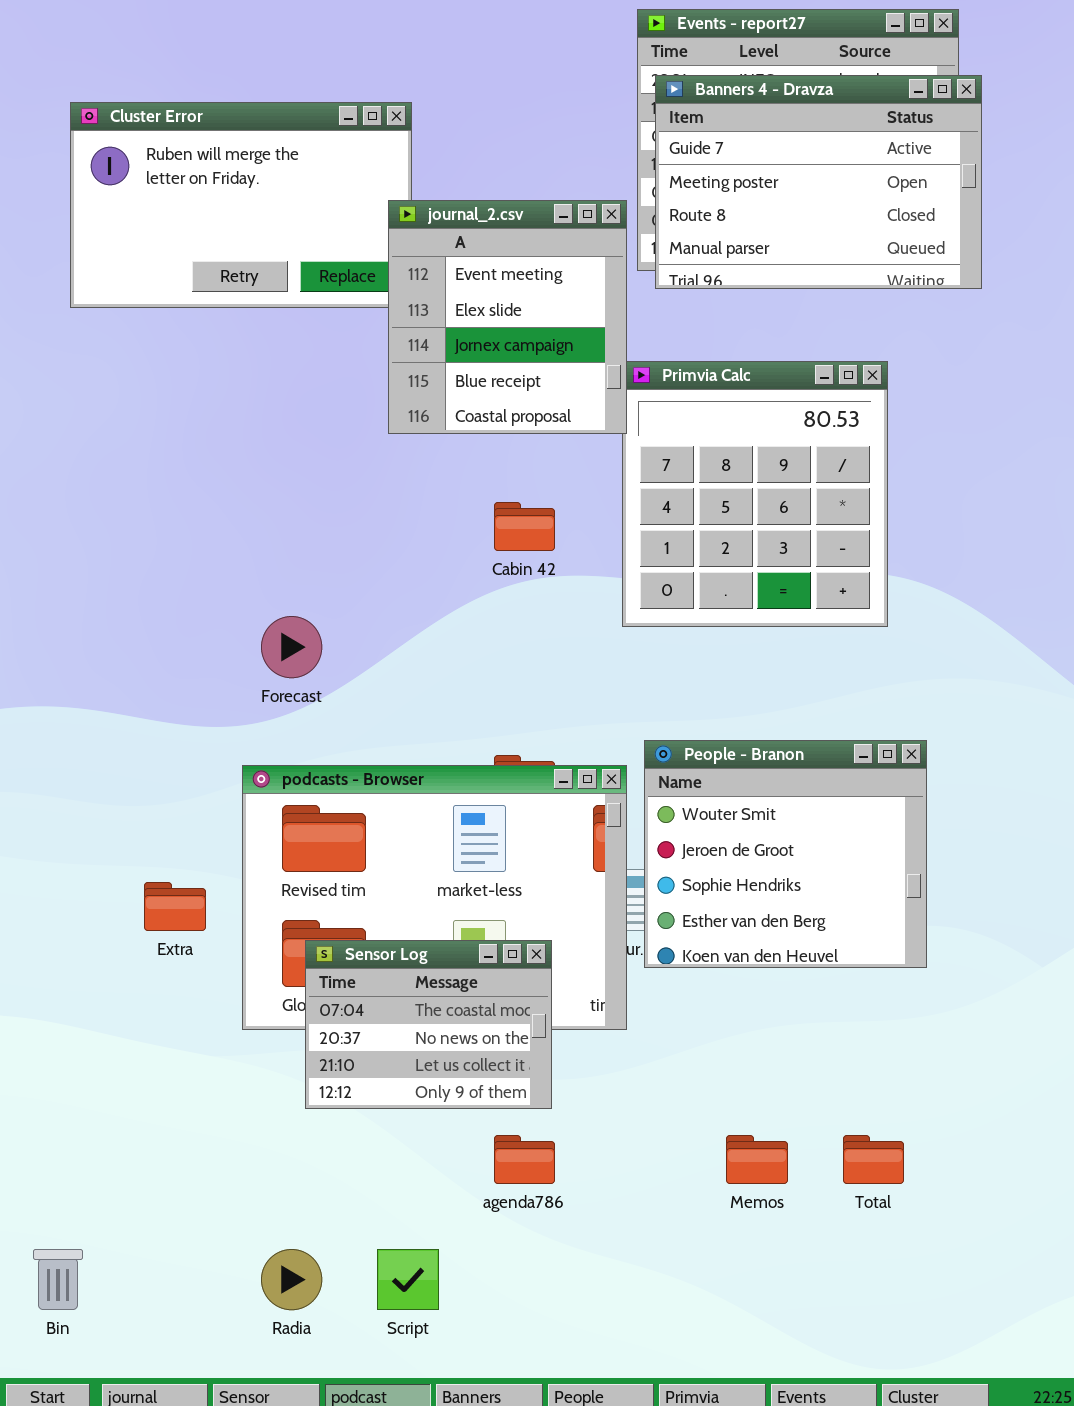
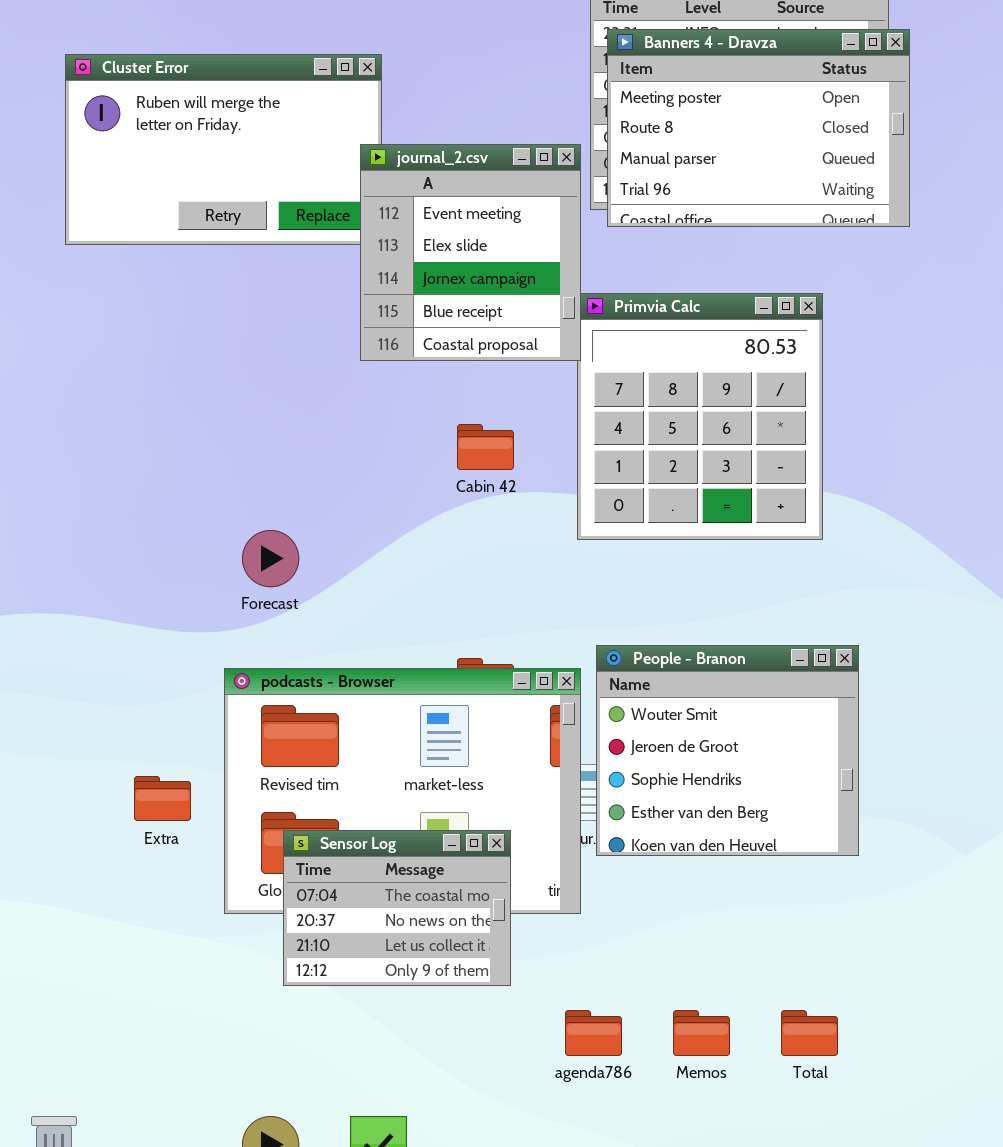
Banners 4 - Dravza: [655,75,982,289] -> [607,29,910,227], scrolled down 1 row
agenda786: [494,1135,555,1184] -> [565,1010,622,1056], moved

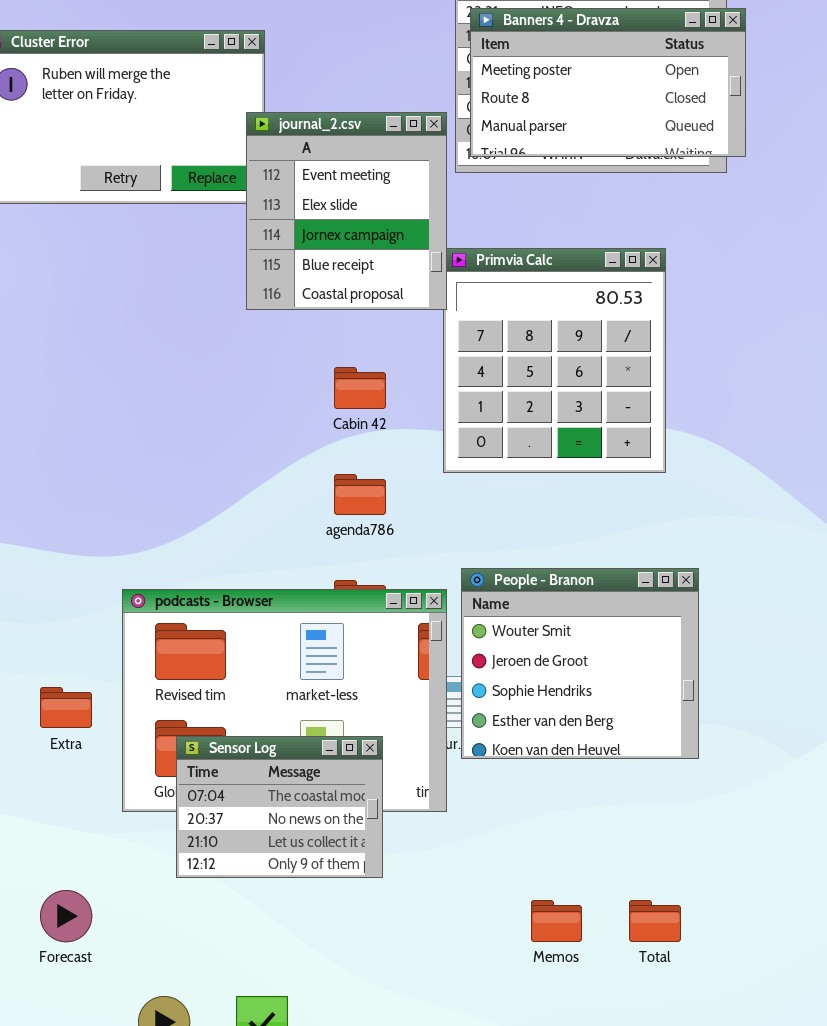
Banners 4 - Dravza: [607,29,910,227] -> [470,8,746,157], resized
Forecast: [242,530,299,587] -> [40,890,92,942], moved
agenda786: [565,1010,622,1056] -> [334,474,386,515], moved

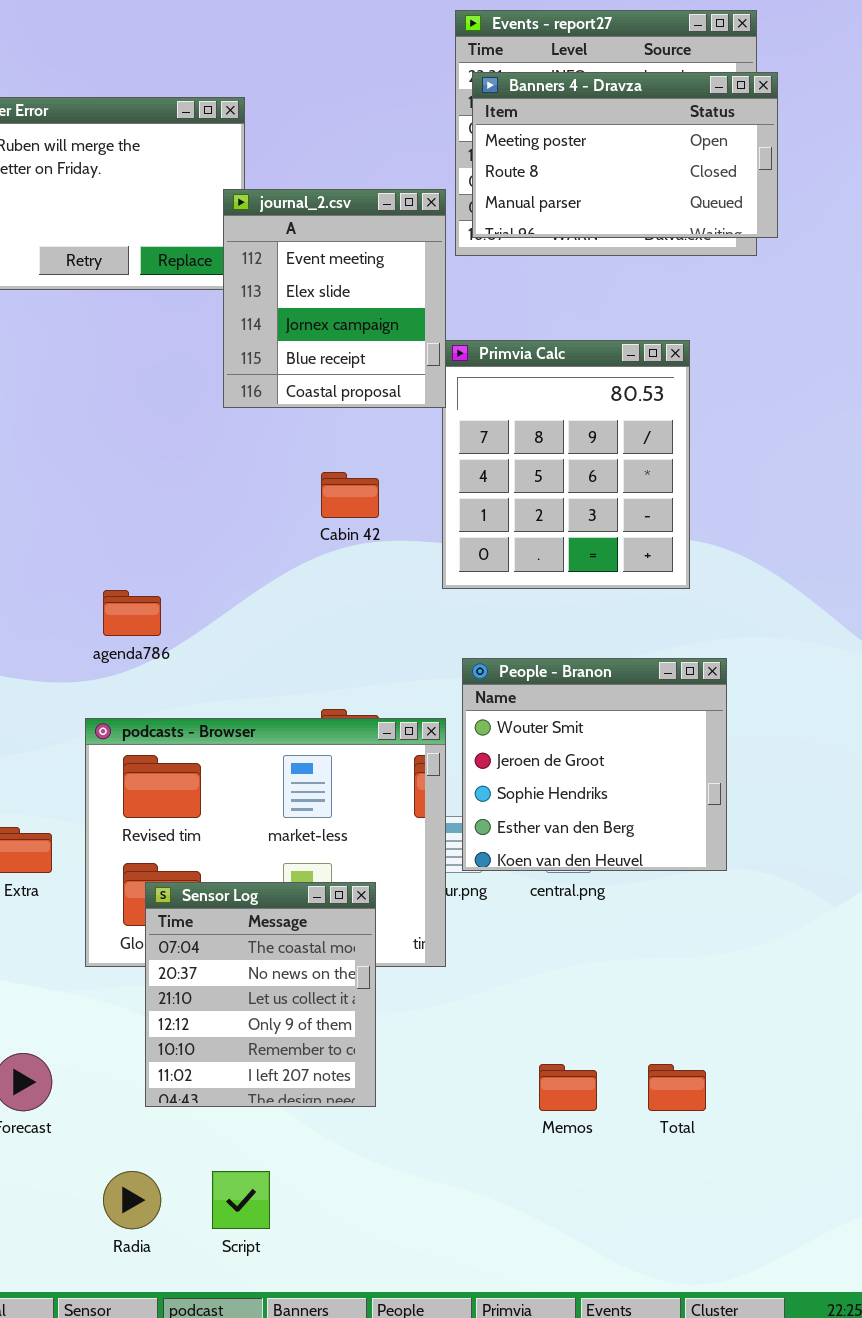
agenda786: [334,474,386,515] -> [103,590,161,636], moved
People - Branon: [461,568,699,759] -> [462,658,727,871], moved
Sensor Log: [176,736,383,878] -> [145,882,376,1107], resized

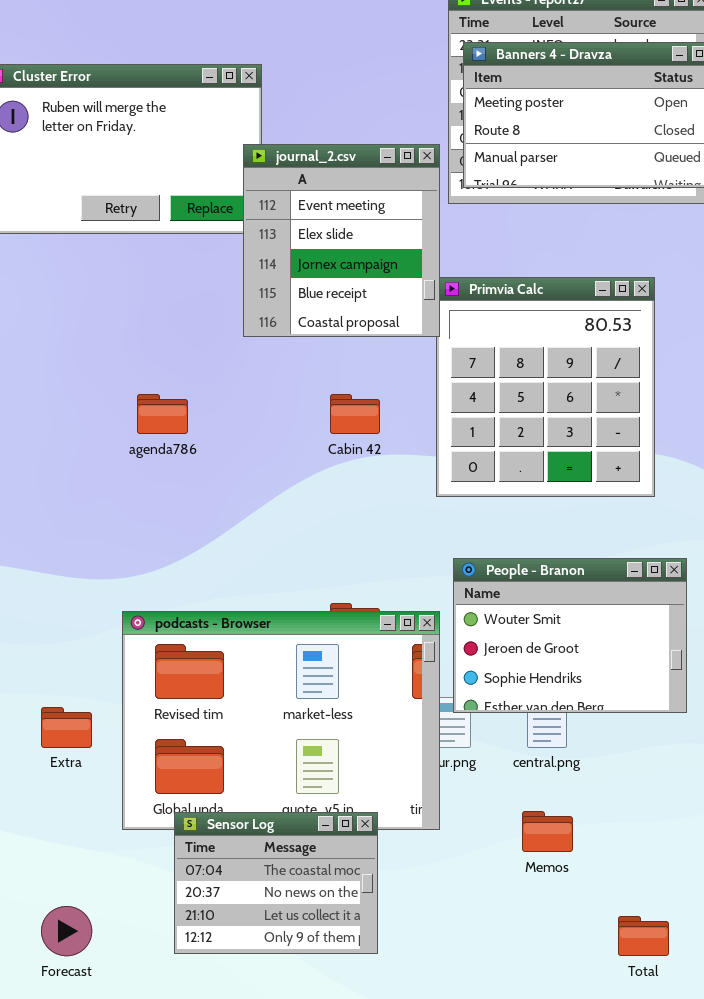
agenda786: [103,590,161,636] -> [137,394,188,434], moved
People - Branon: [462,658,727,871] -> [453,558,687,713], resized
Sensor Log: [145,882,376,1107] -> [174,812,378,954], resized
Memos: [539,1064,597,1111] -> [522,811,573,852], moved

